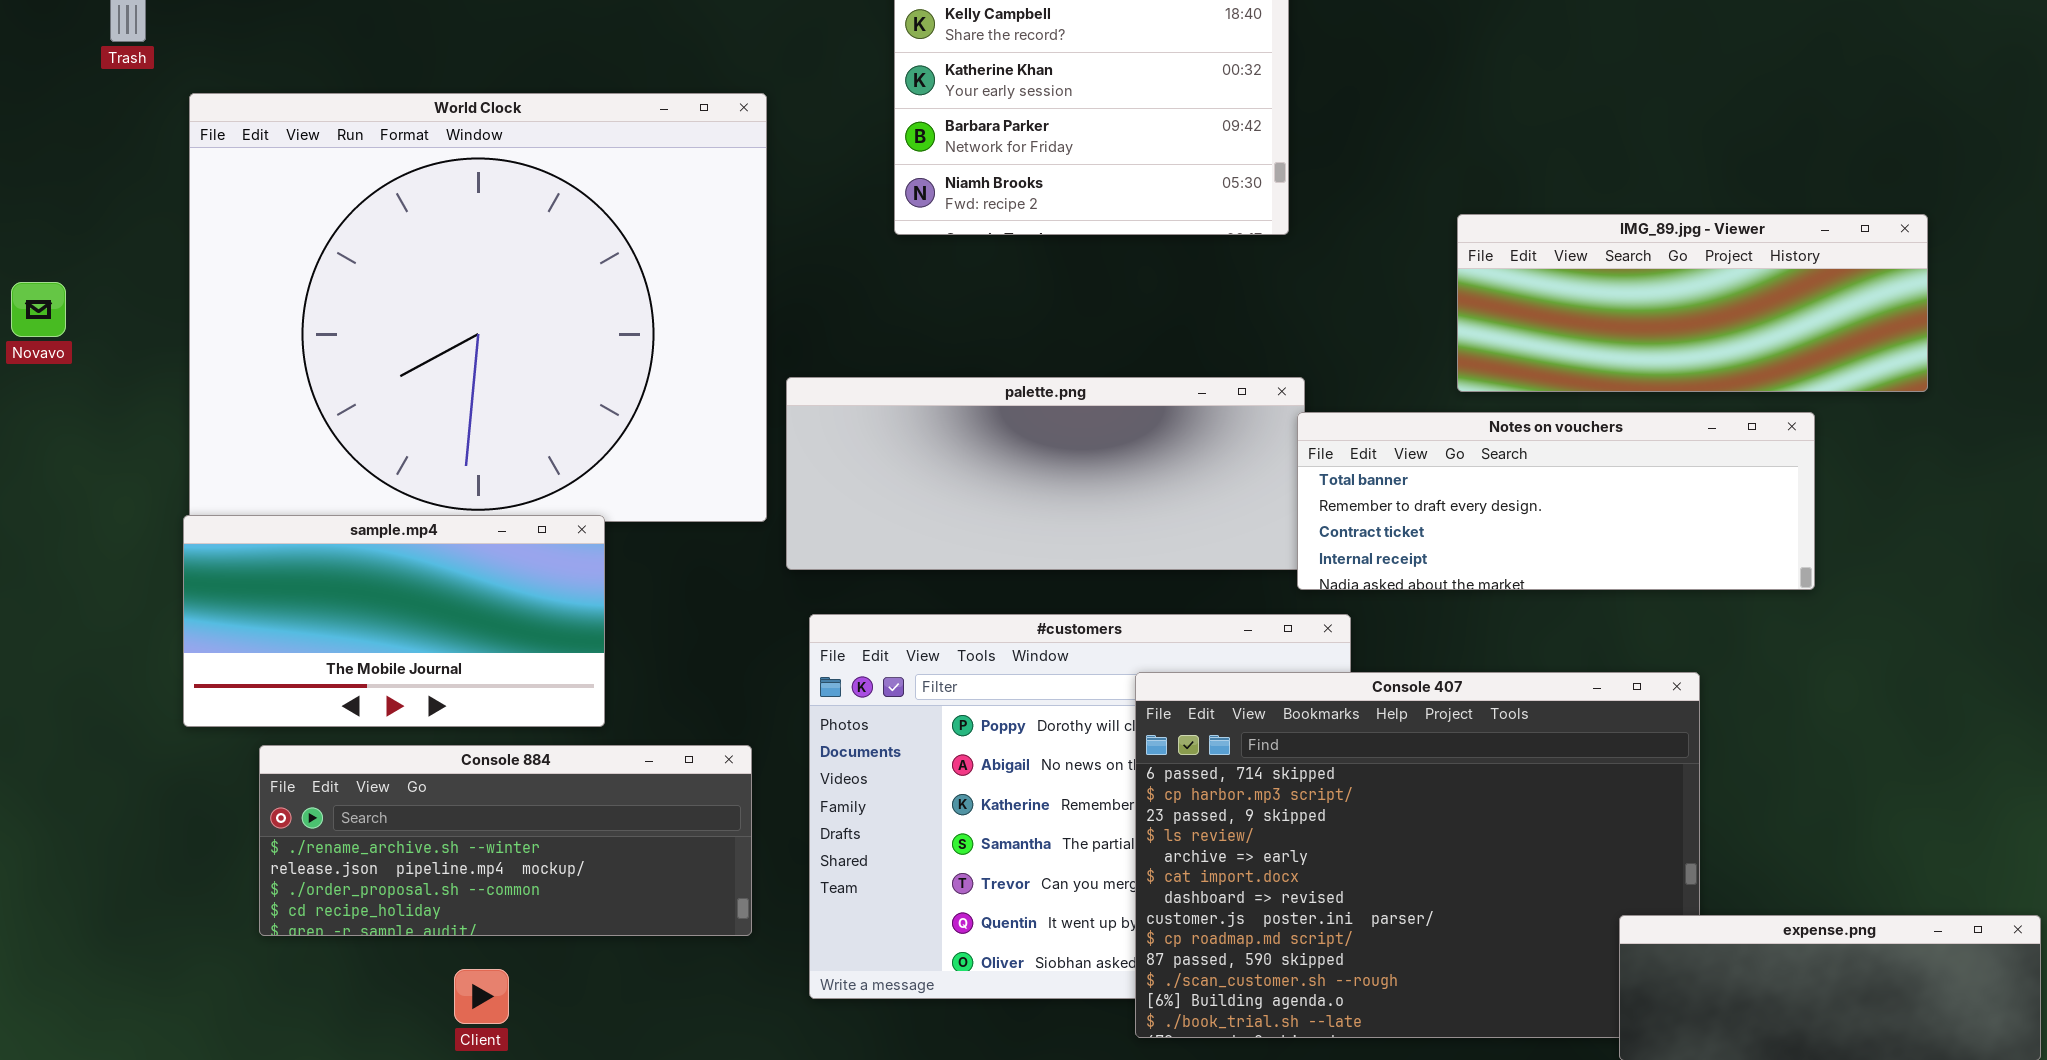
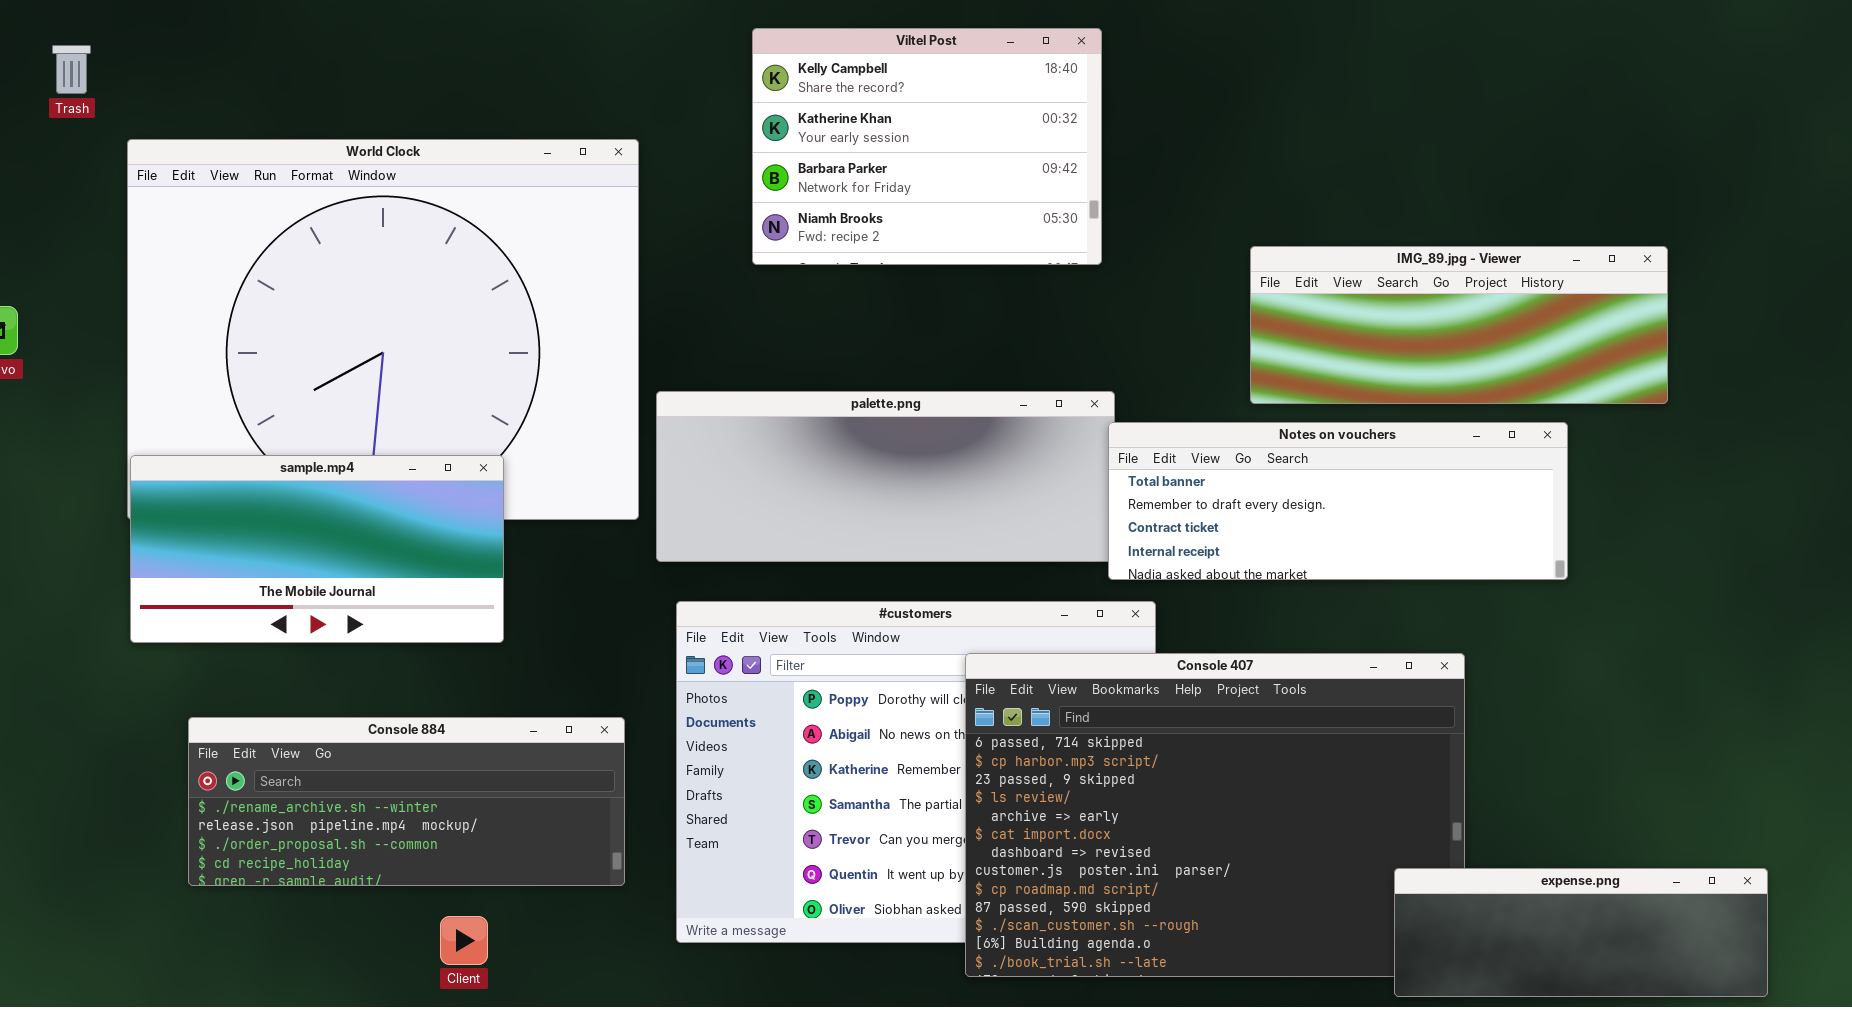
sample.mp4: [183,515,605,727] -> [130,455,504,643], moved
Client: [454,969,509,1024] -> [440,916,488,965], moved

